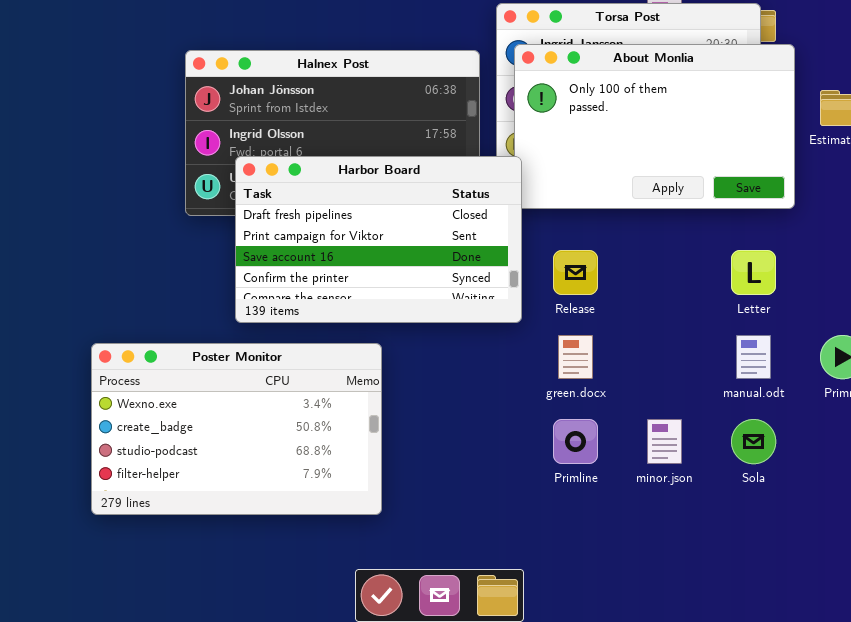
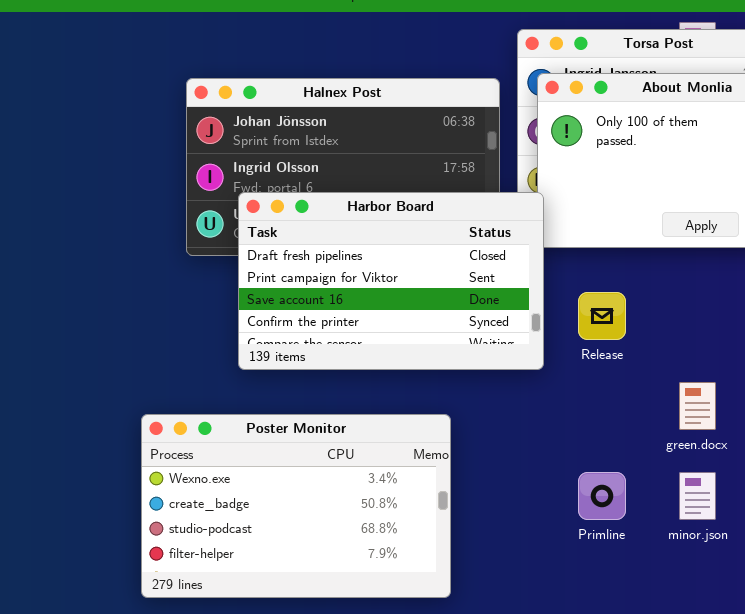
green.docx: [558,335,593,379] -> [679,382,716,430], moved
Poster Monitor: [91,343,382,515] -> [141,414,451,598], moved

